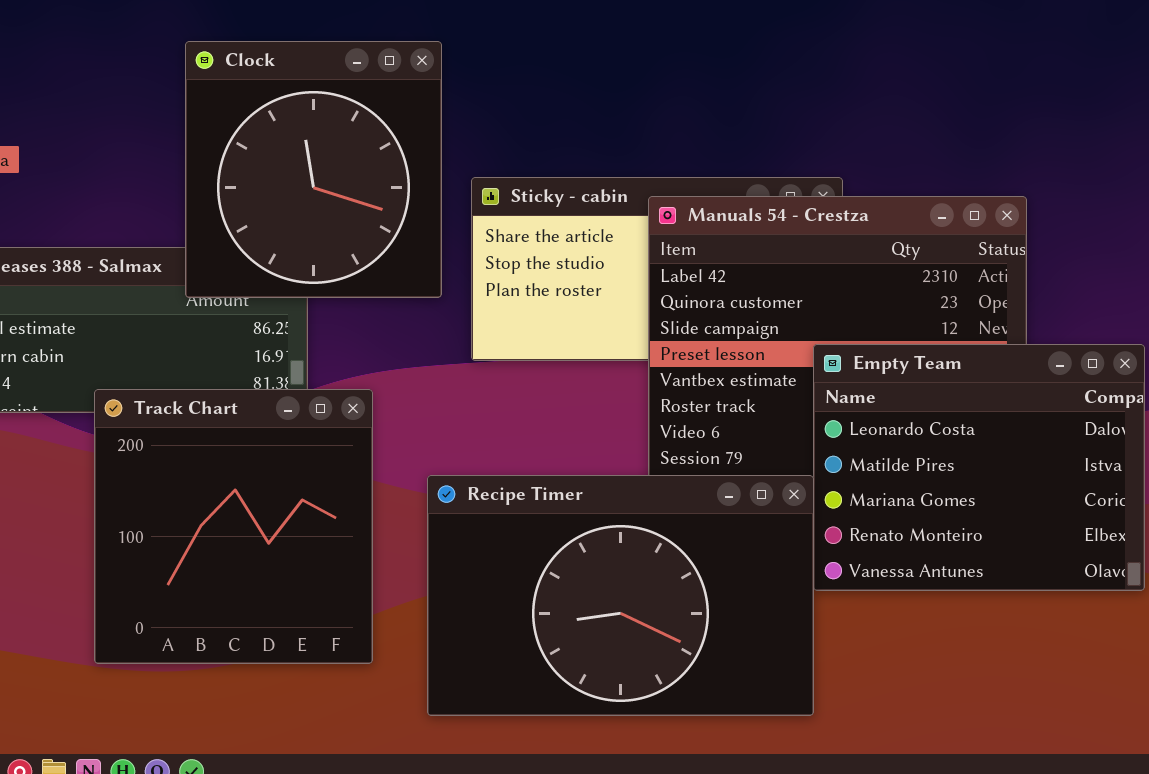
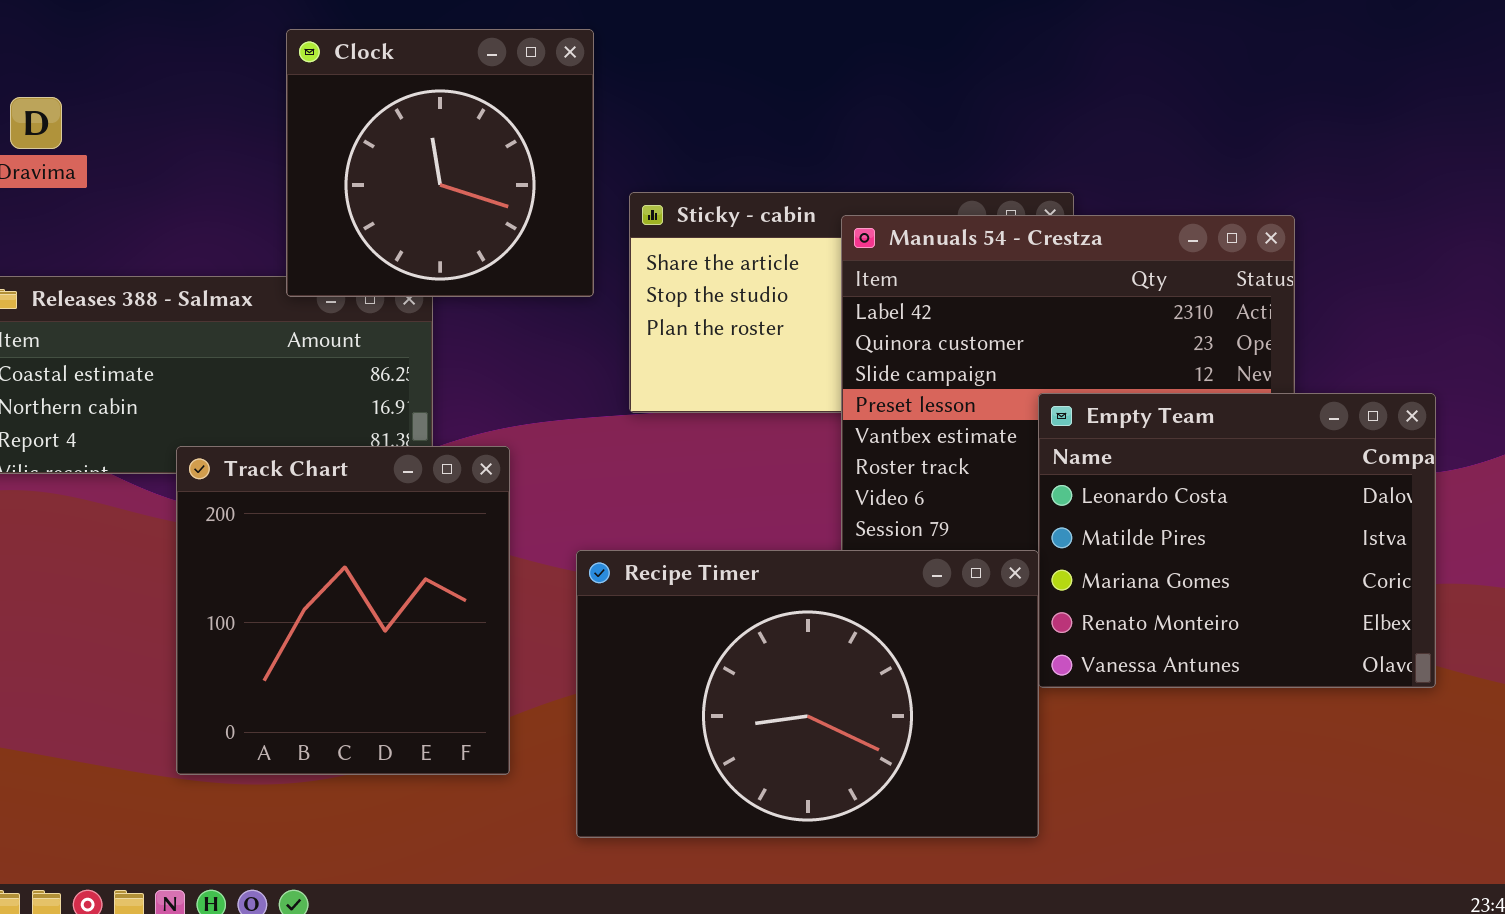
Clock: [185,41,442,298] -> [286,29,594,297], resized

